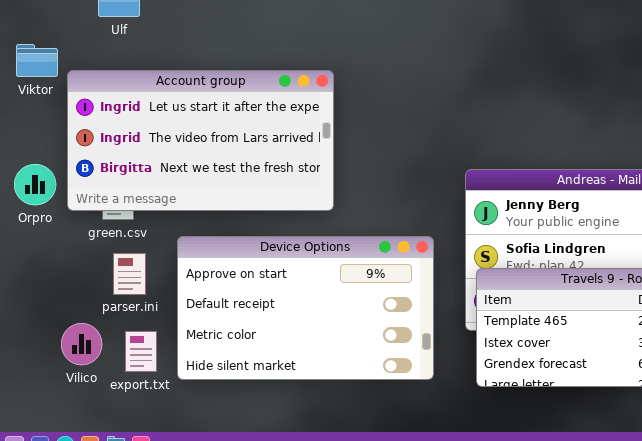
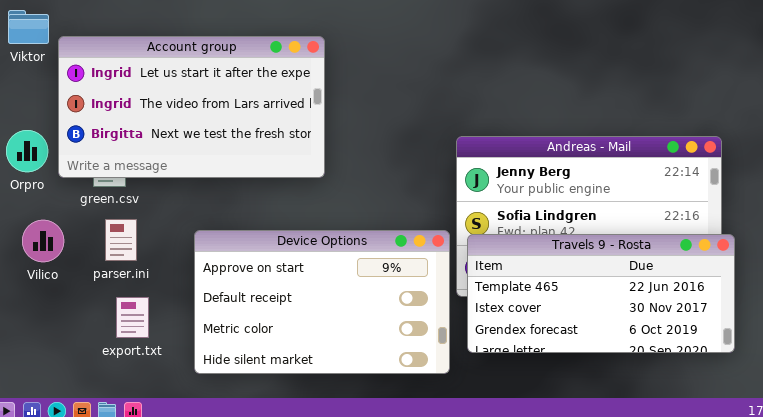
Device Options: [177,236,434,380] -> [194,230,450,374], moved
Vilico: [61,323,102,365] -> [22,220,64,262], moved

